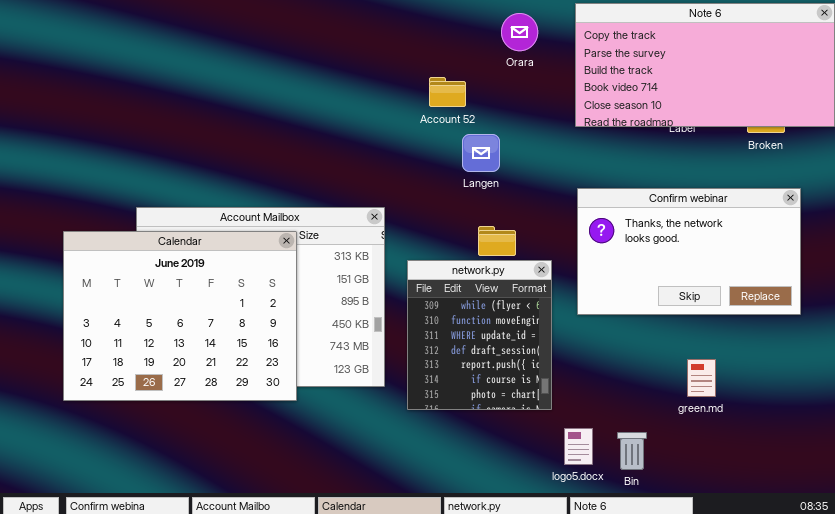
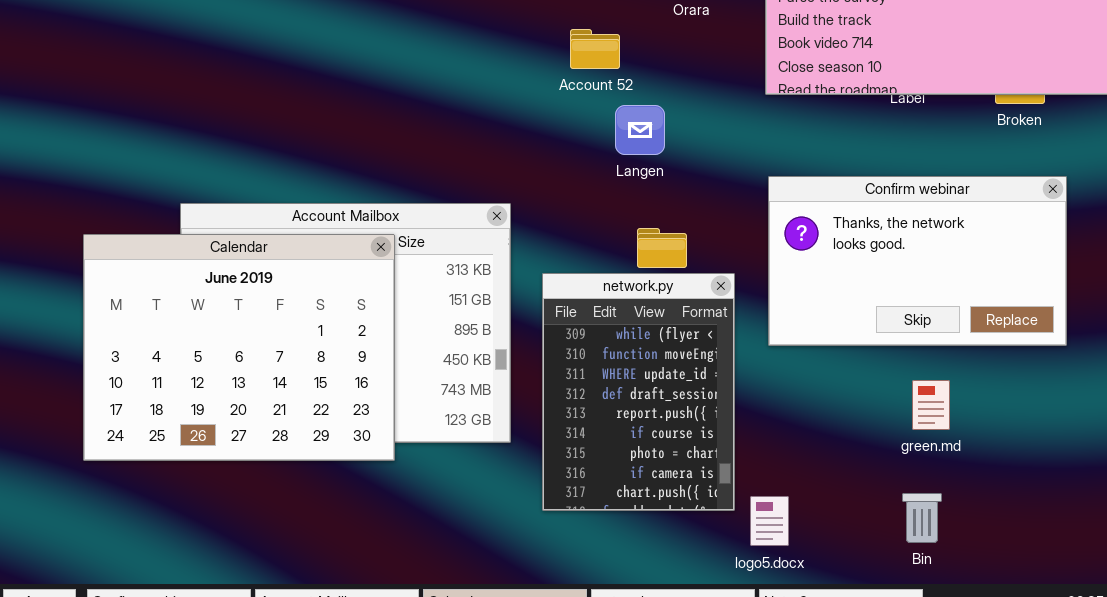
network.py: [407,260,552,410] -> [542,273,735,511], resized
green.md: [687,359,716,397] -> [912,380,950,430], moved
Bin: [617,432,647,470] -> [902,493,942,543], moved

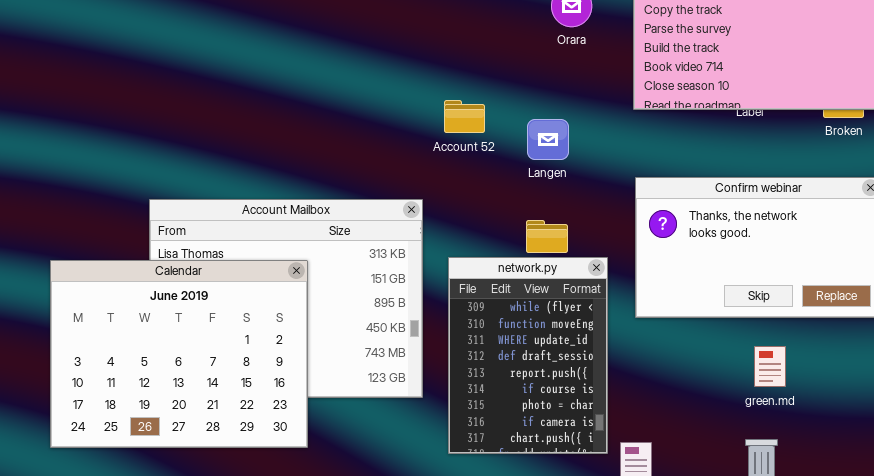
Account 52: [570,29,620,69] -> [444,100,485,133], moved
Langen: [615,105,665,155] -> [527,119,569,160], moved
Calendar: [83,234,395,461] -> [50,260,308,448], moved

